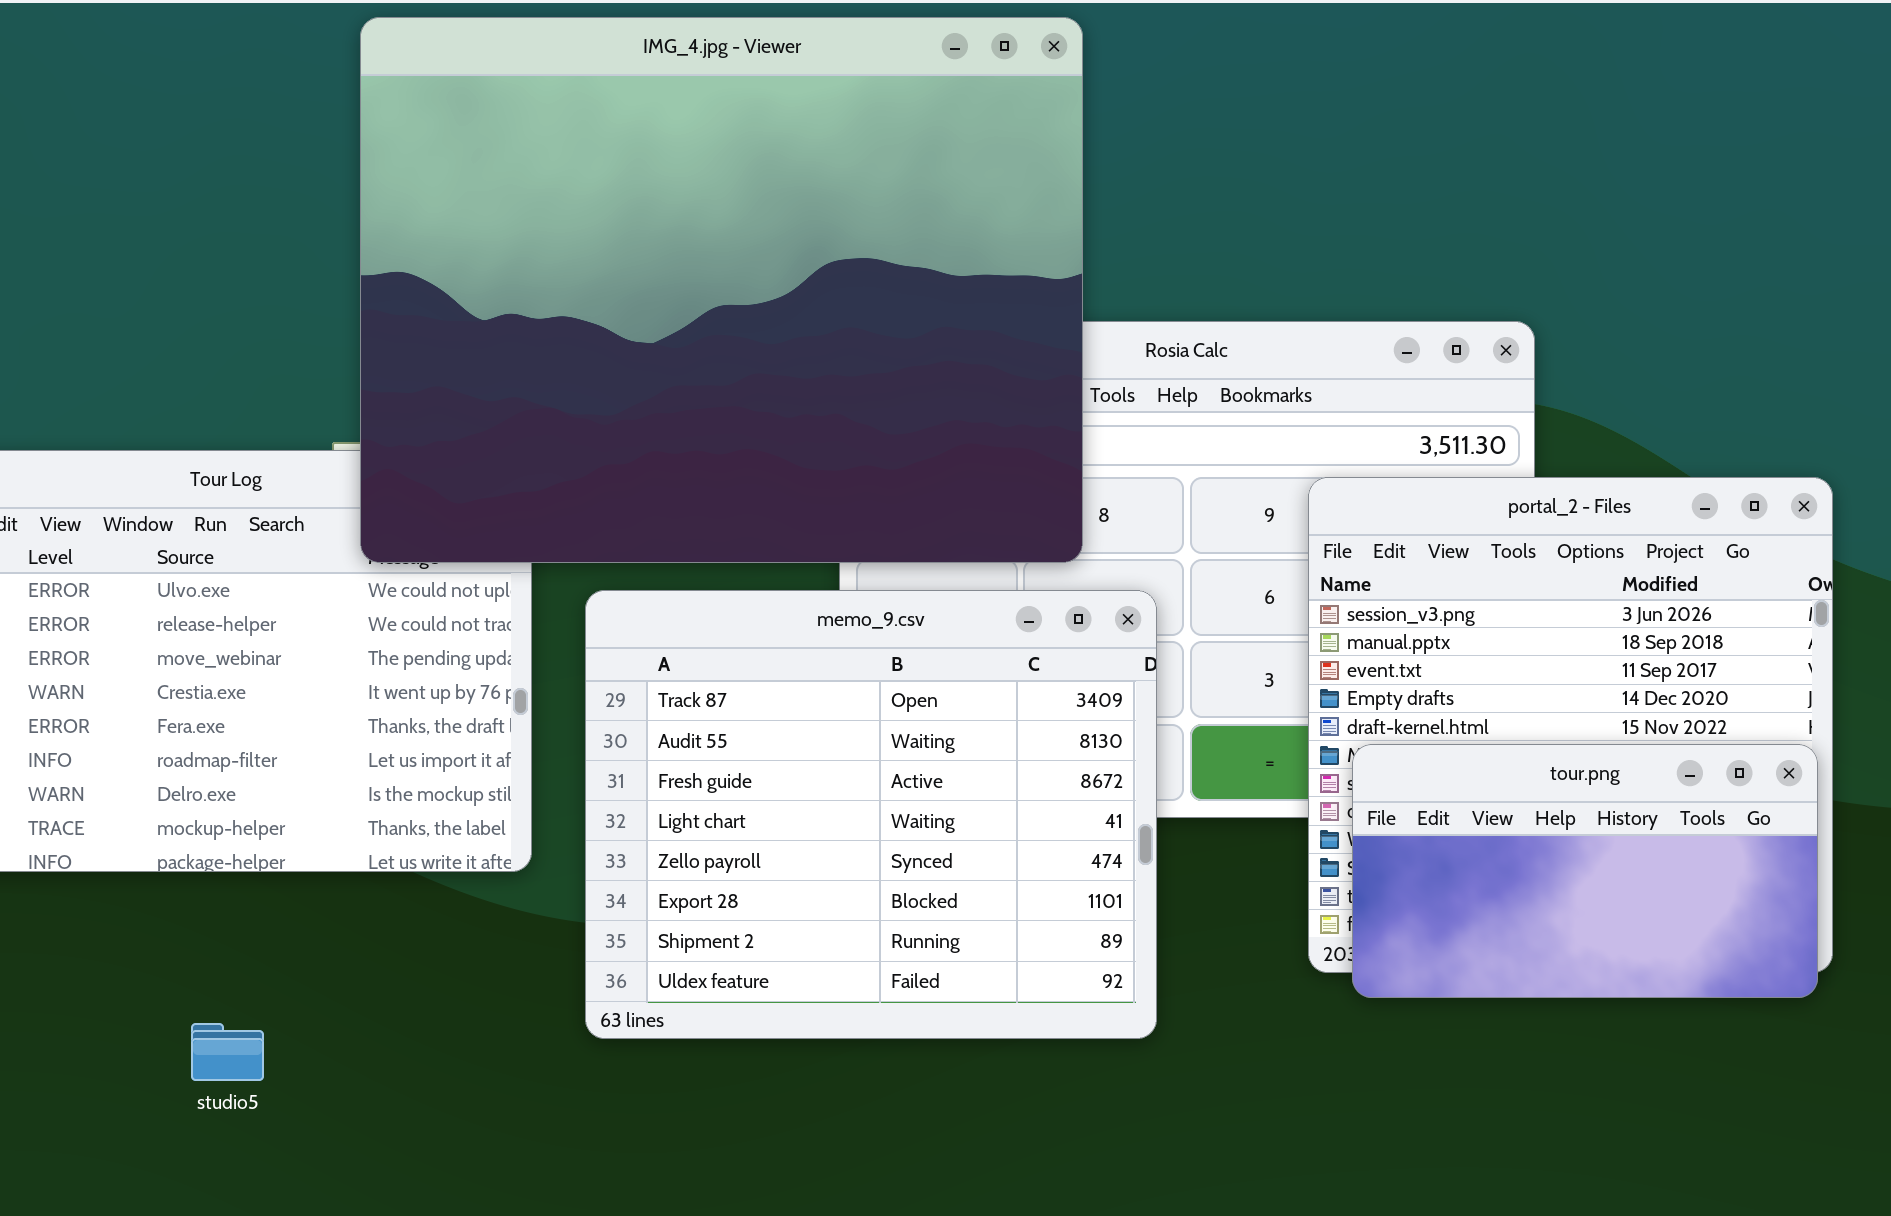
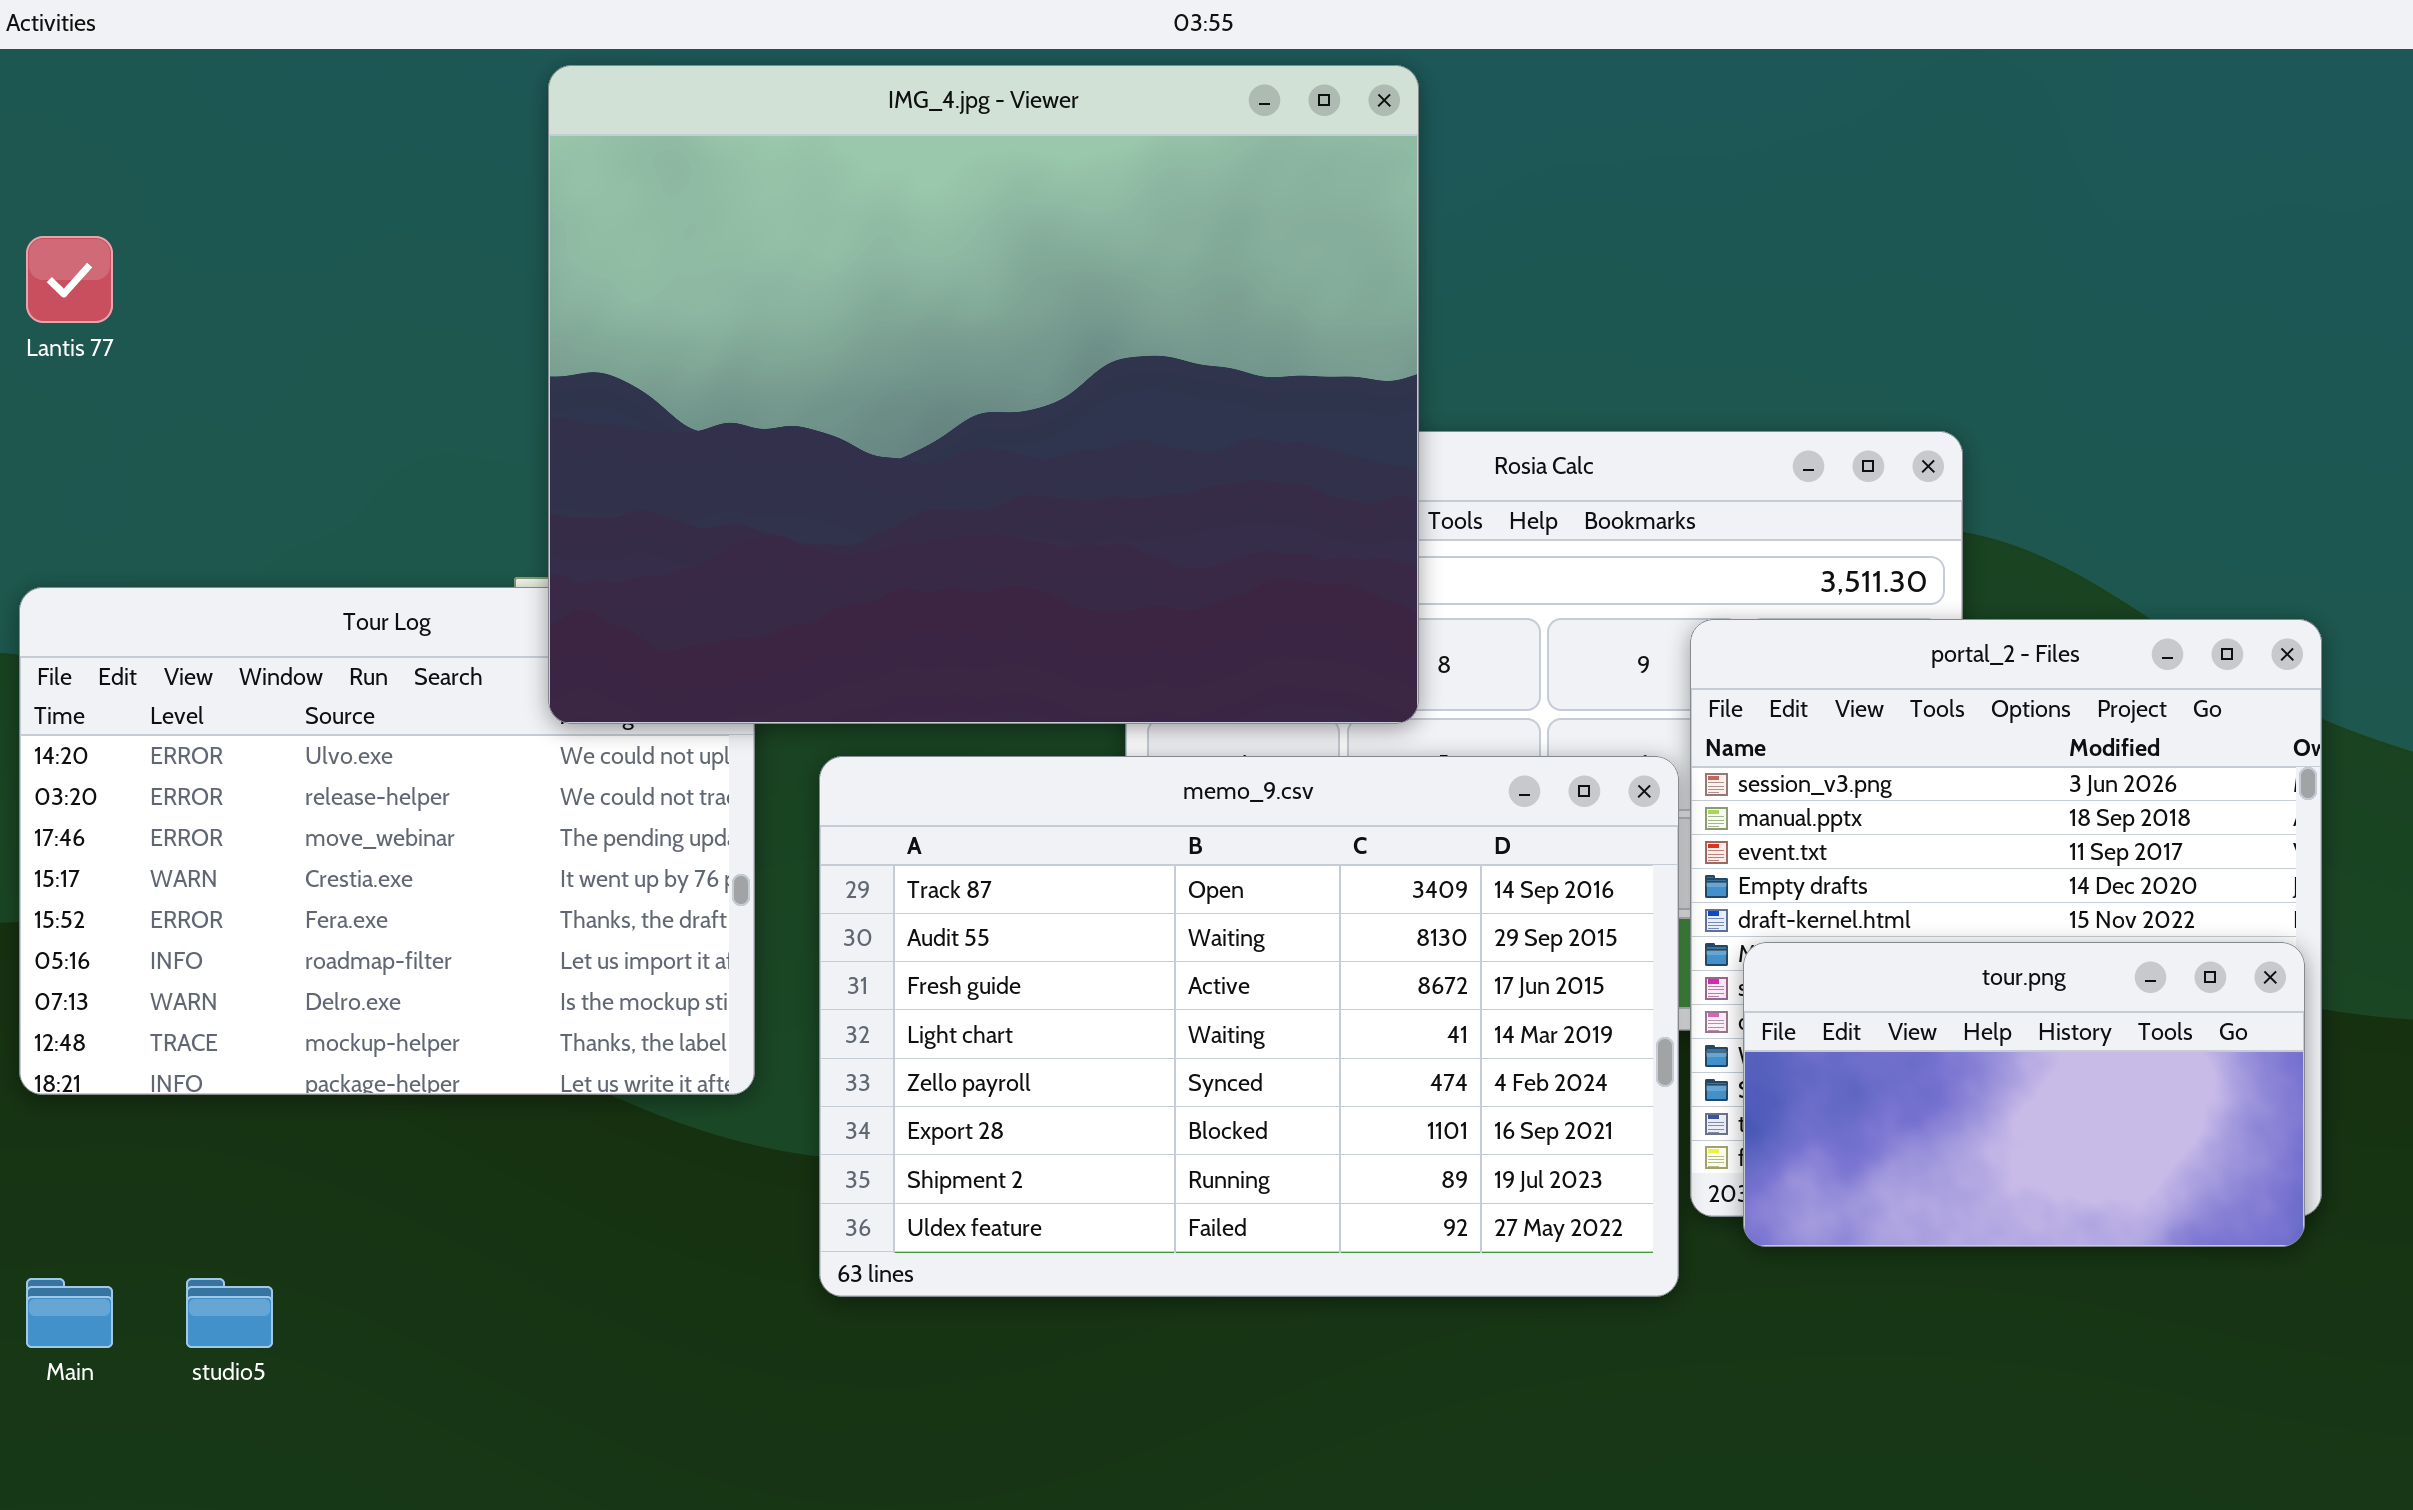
memo_9.csv: [585,590,1157,1039] -> [819,756,1679,1297], resized
studio5: [191,1023,264,1081] -> [186,1278,273,1348], moved

